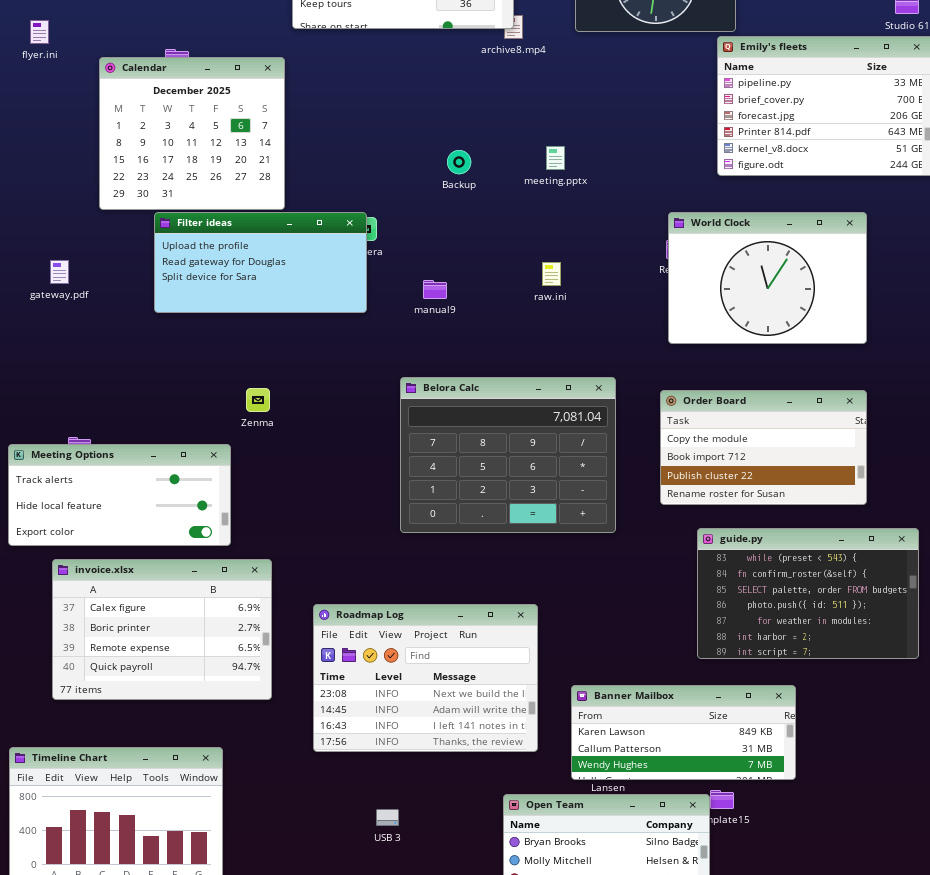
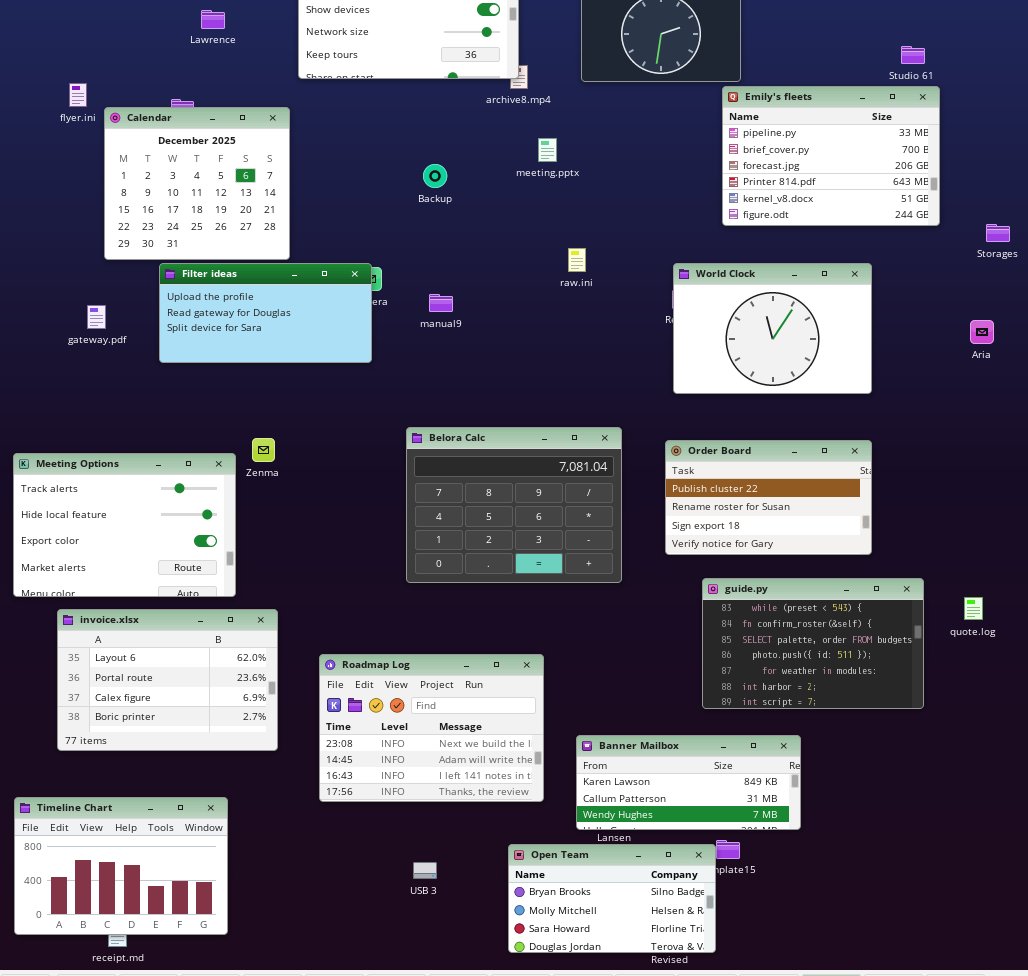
flyer.ini: [30,20,49,44] -> [69,83,87,107], moved
meeting.pptx: [546,146,565,170] -> [538,138,557,162], moved
Backup: [447,150,471,174] -> [423,164,447,188], moved
gateway.pdf: [50,260,69,284] -> [87,305,106,329], moved
raw.ini: [542,262,561,286] -> [568,248,586,272], moved
manual9: [423,280,447,299] -> [429,294,453,312], moved
Order Board: [660,390,867,505] -> [665,440,872,555], scrolled down 2 rows
Meeting Options: [8,444,231,546] -> [13,453,236,597], resized
invoice.xlsx: [52,559,272,700] -> [57,609,278,751], scrolled up 2 rows
USB 3: [376,809,399,826] -> [413,862,437,879], moved

